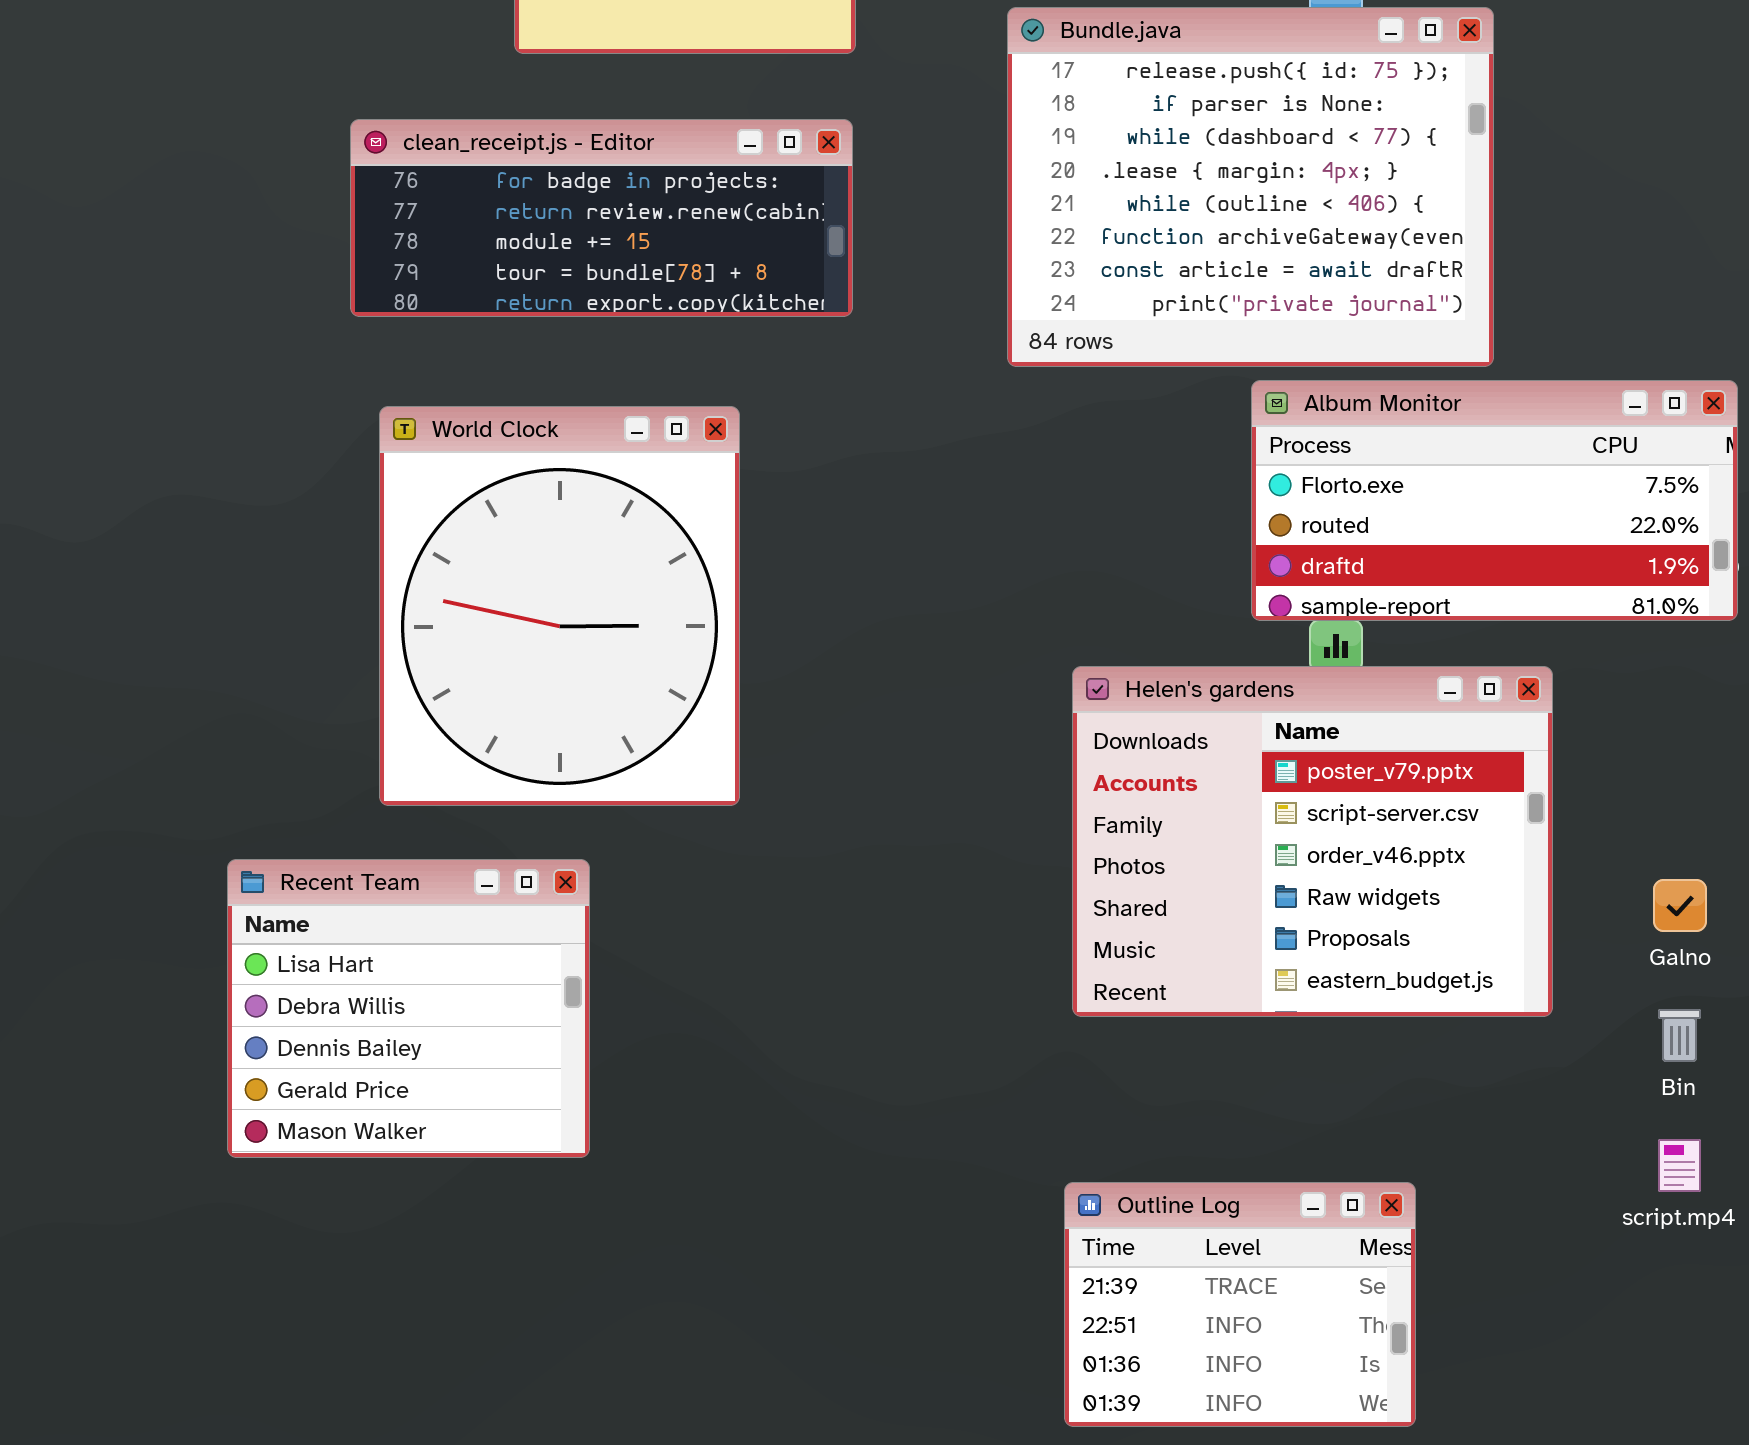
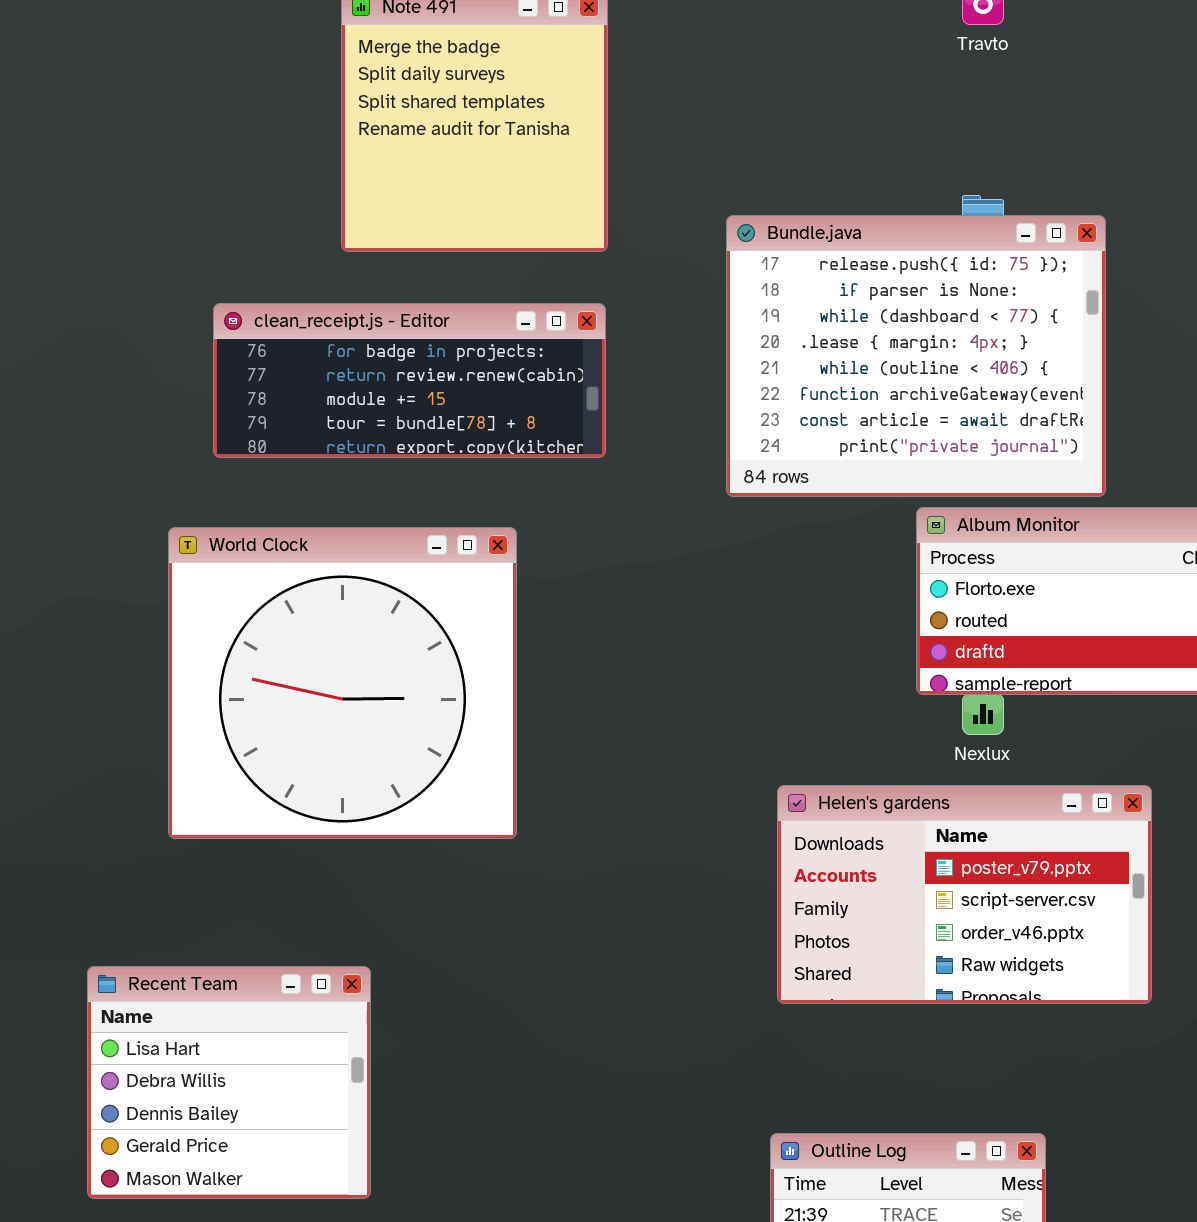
World Clock: [379,406,740,806] -> [168,527,517,839], resized
Helen's gardens: [1072,666,1553,1017] -> [777,785,1152,1004], resized
Recent Team: [227,859,590,1158] -> [87,966,371,1199], moved

